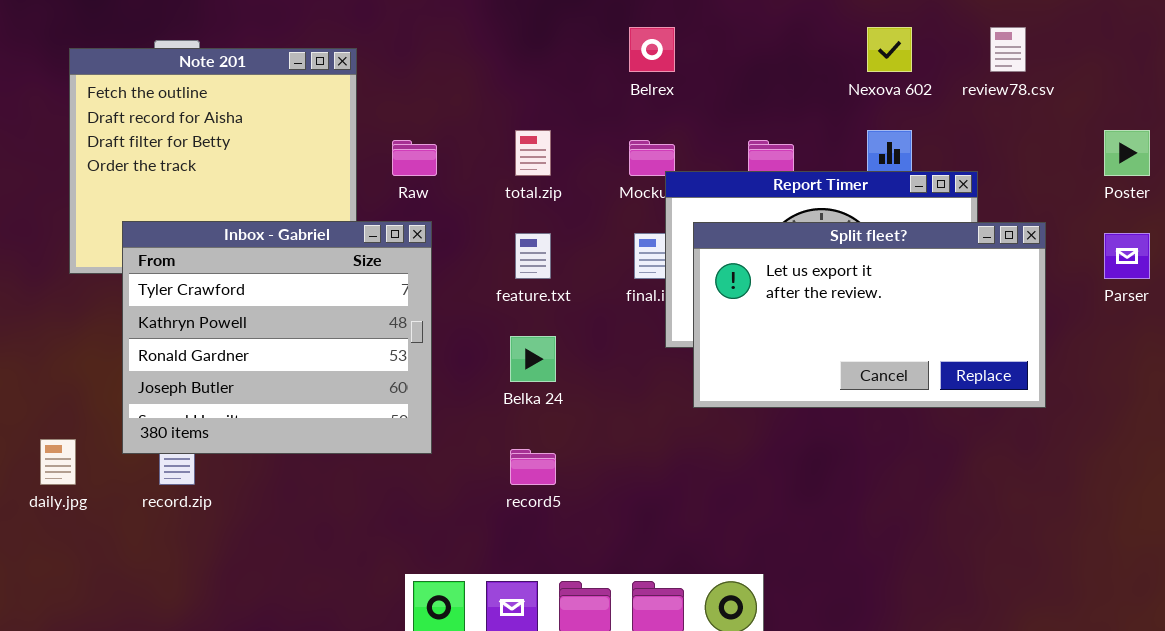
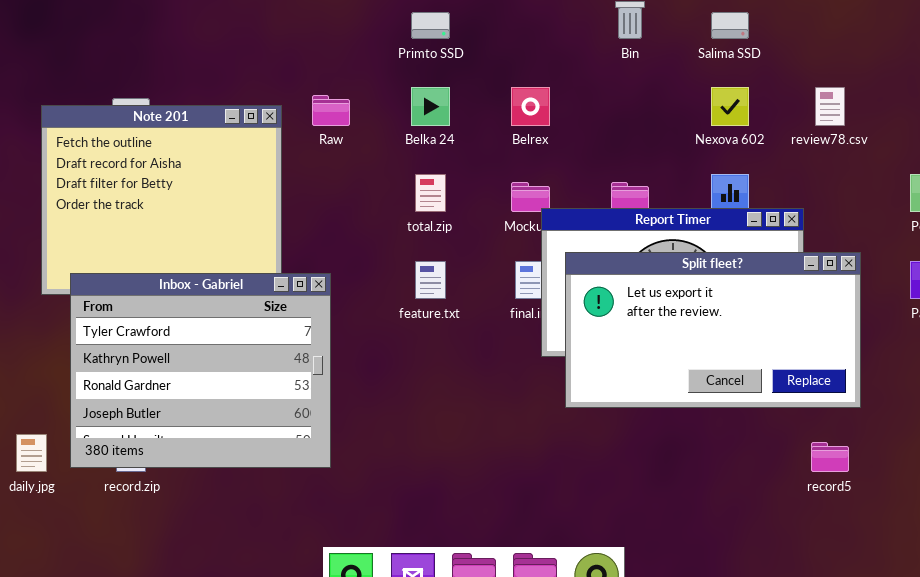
Raw: [392,140,437,176] -> [312,95,350,126], moved
Inbox - Gabriel: [122,221,432,454] -> [70,273,331,468], moved
Belka 24: [510,336,556,382] -> [411,87,450,126], moved
record5: [510,449,556,485] -> [811,442,849,472], moved

